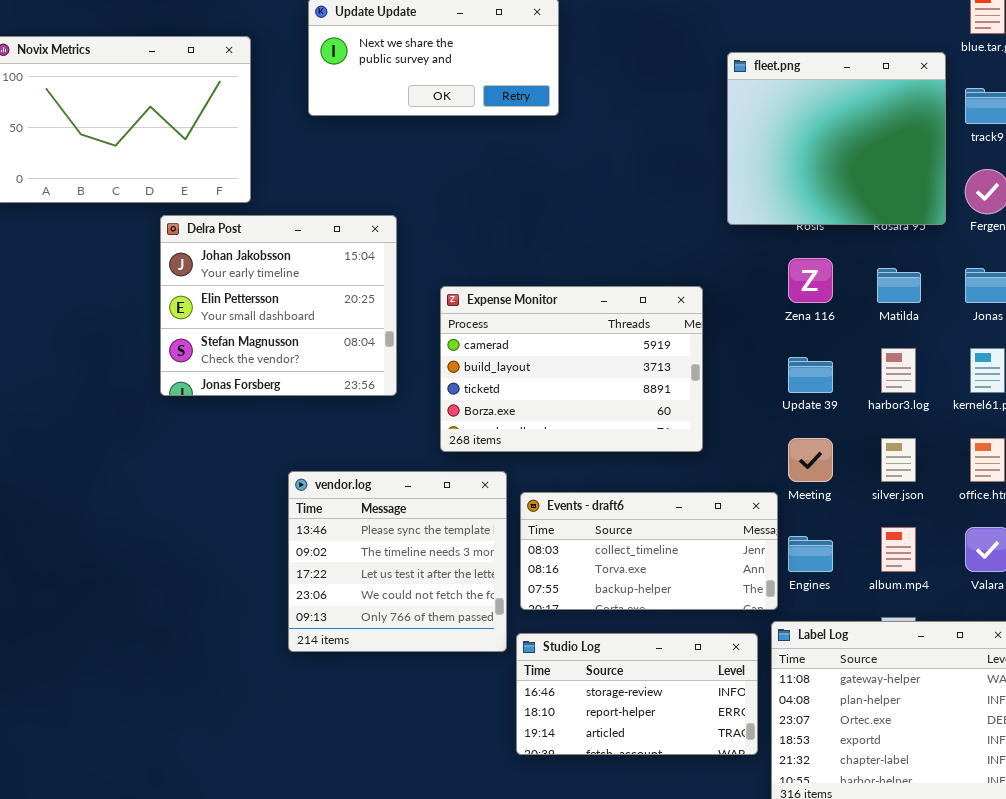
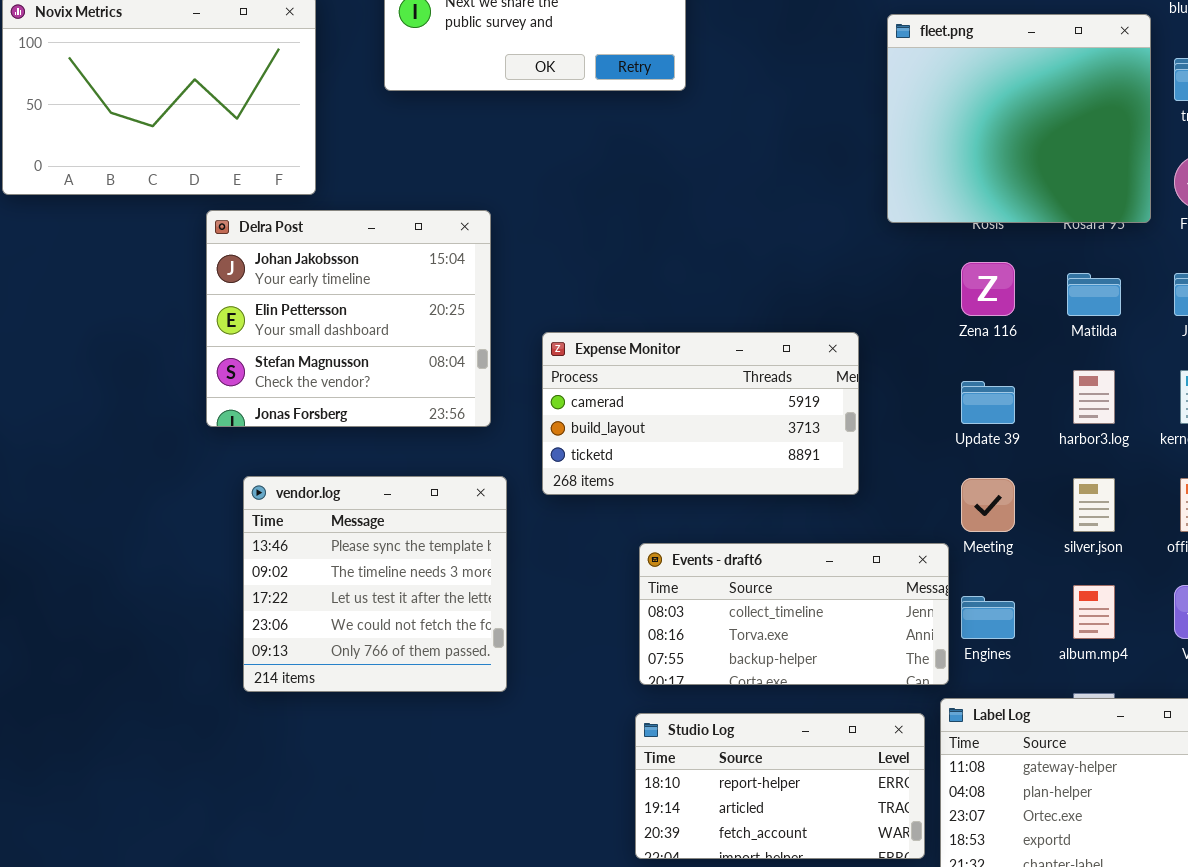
Expense Monitor: [440,286,703,452] -> [542,332,859,495], resized
vendor.log: [288,471,507,652] -> [243,476,507,692], moved
Studio Log: [516,633,758,755] -> [635,713,925,859], scrolled down 1 row

